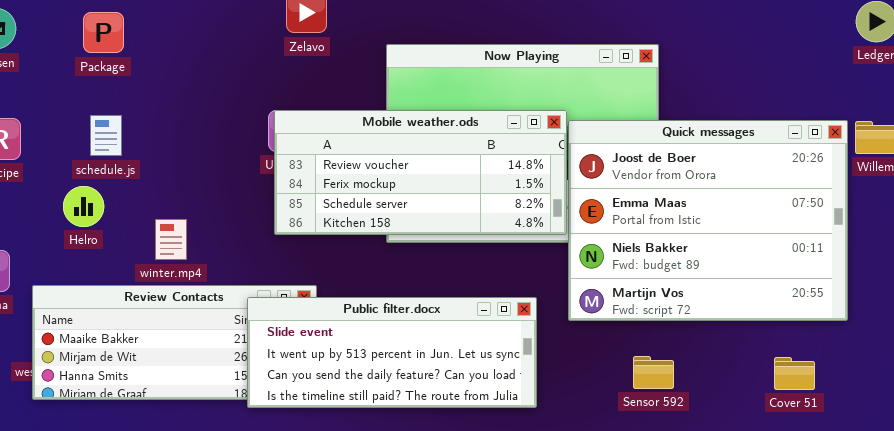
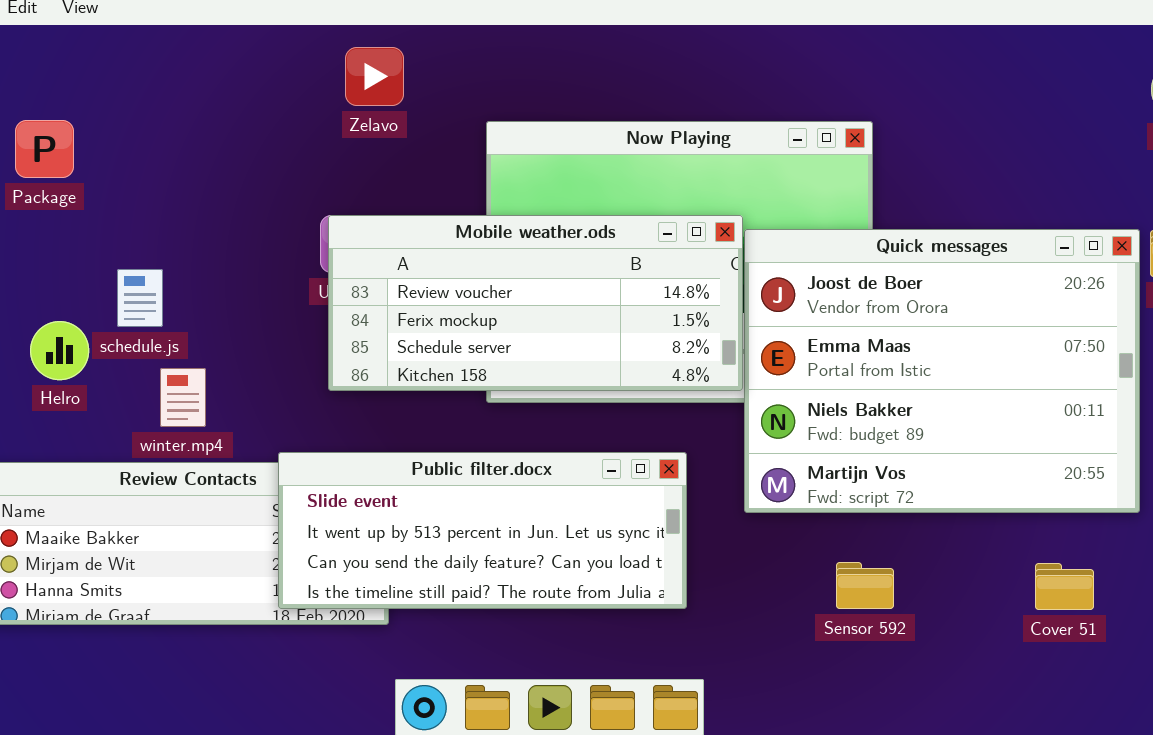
Package: [83,12,124,53] -> [15,120,74,178], moved
schedule.js: [90,115,122,156] -> [117,269,163,327], moved
Public filter.docx: [247,297,537,408] -> [278,452,687,609], moved

